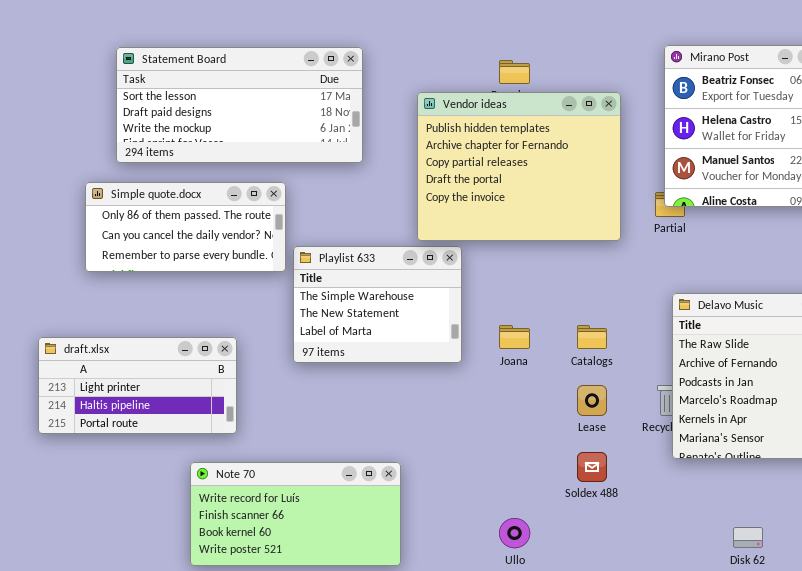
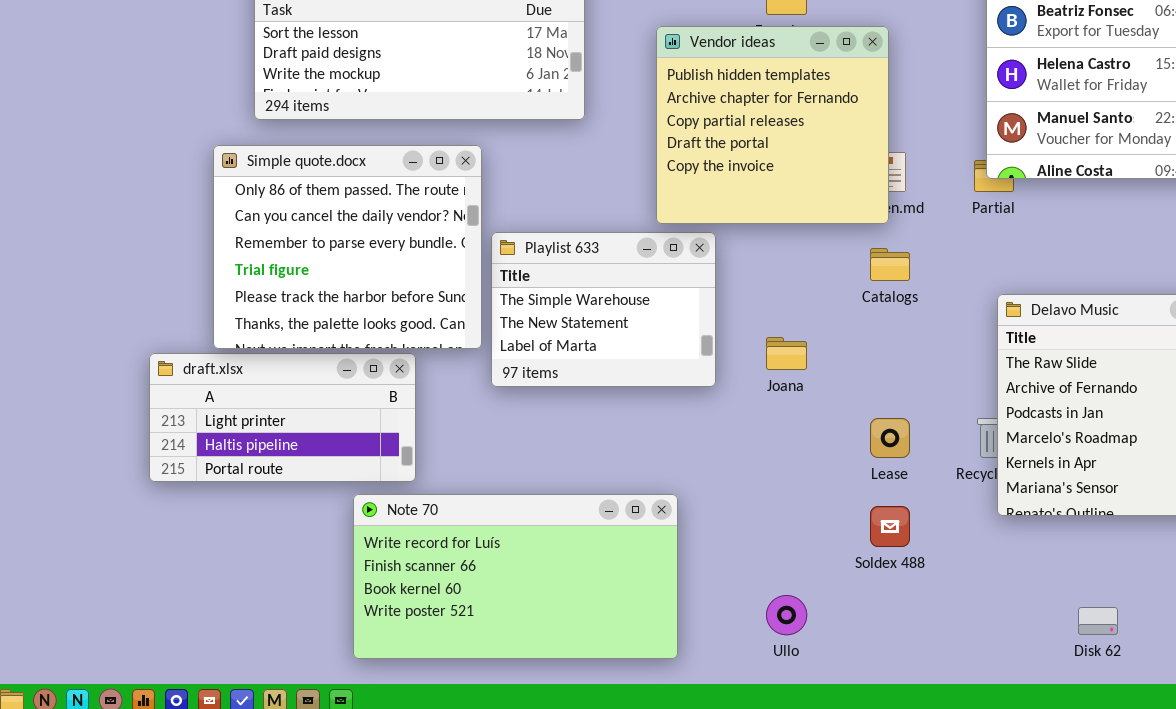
Vendor ideas: [417,92,621,241] -> [656,26,889,224], resized
Simple quote.docx: [85,182,286,272] -> [213,145,482,349], resized
Catalogs: [577,325,607,349] -> [870,248,910,281], moved
Note 70: [190,462,401,566] -> [353,494,678,659], resized

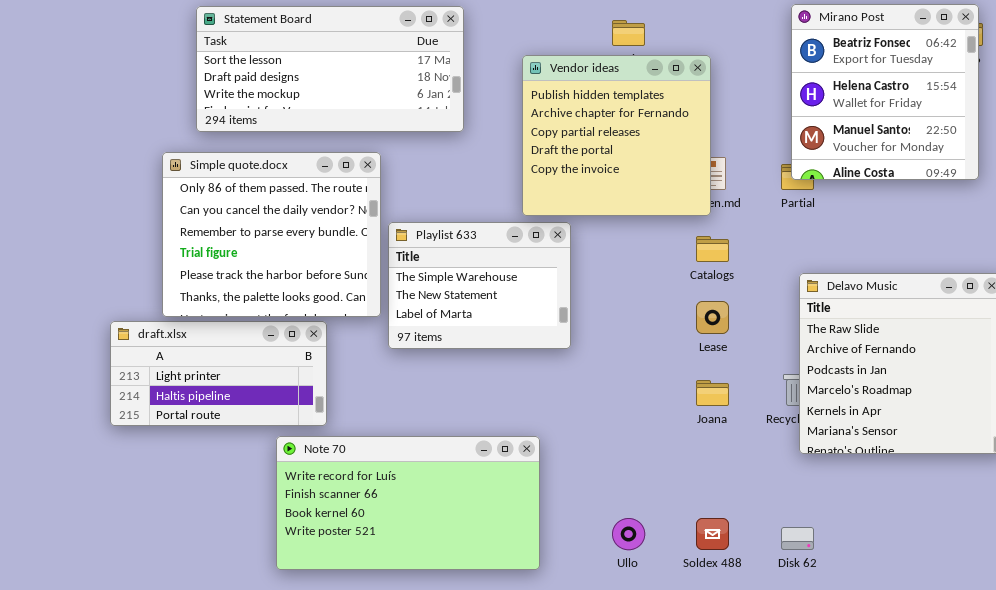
Joana: [766,337,807,370] -> [696,380,729,406], moved
Lease: [870,418,910,458] -> [696,301,729,334], moved
Soldex 488: [870,506,910,547] -> [696,518,729,550], moved
Disk 62: [1078,607,1118,635] -> [781,527,814,550], moved

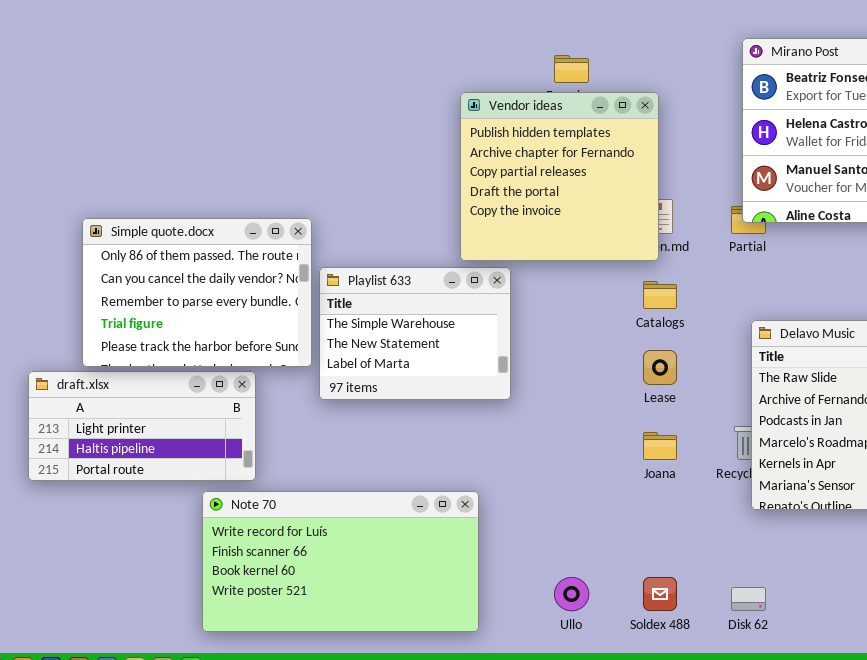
Statement Board: [196,6,464,132] -> none, closed
Simple quote.docx: [162,152,381,317] -> [82,218,312,367], resized

